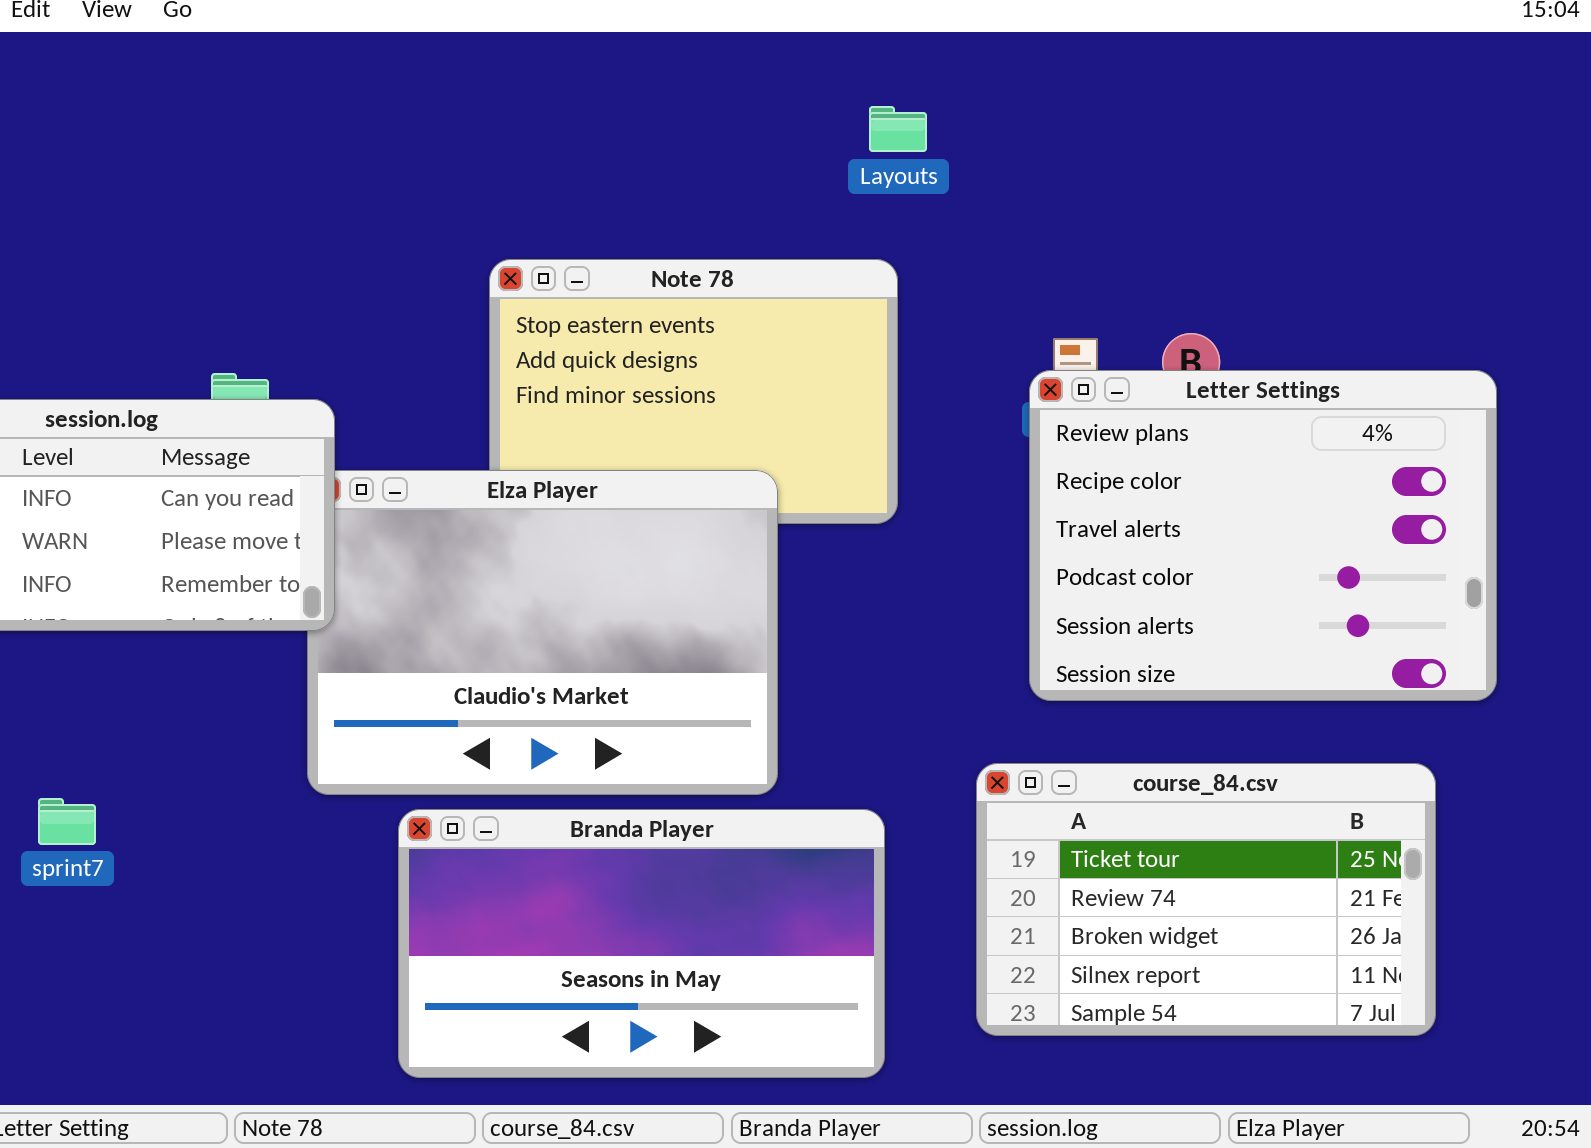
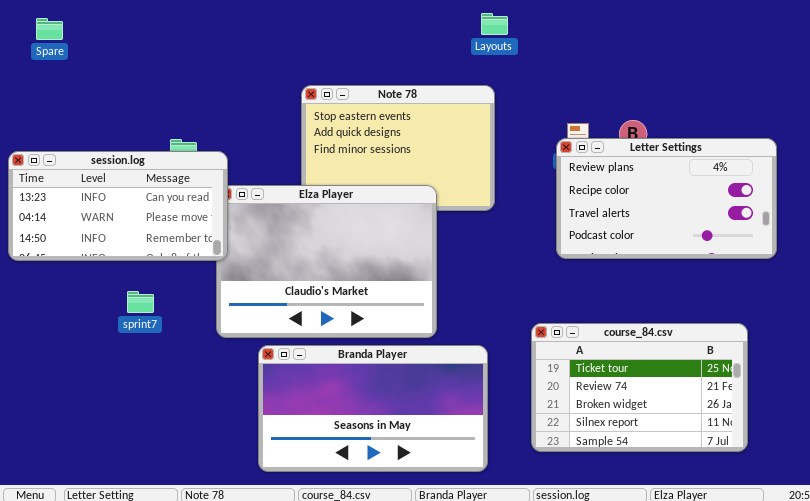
Letter Settings: [1029,370,1497,701] -> [556,138,777,259], resized
sprint7: [38,798,96,845] -> [127,291,154,313], moved

